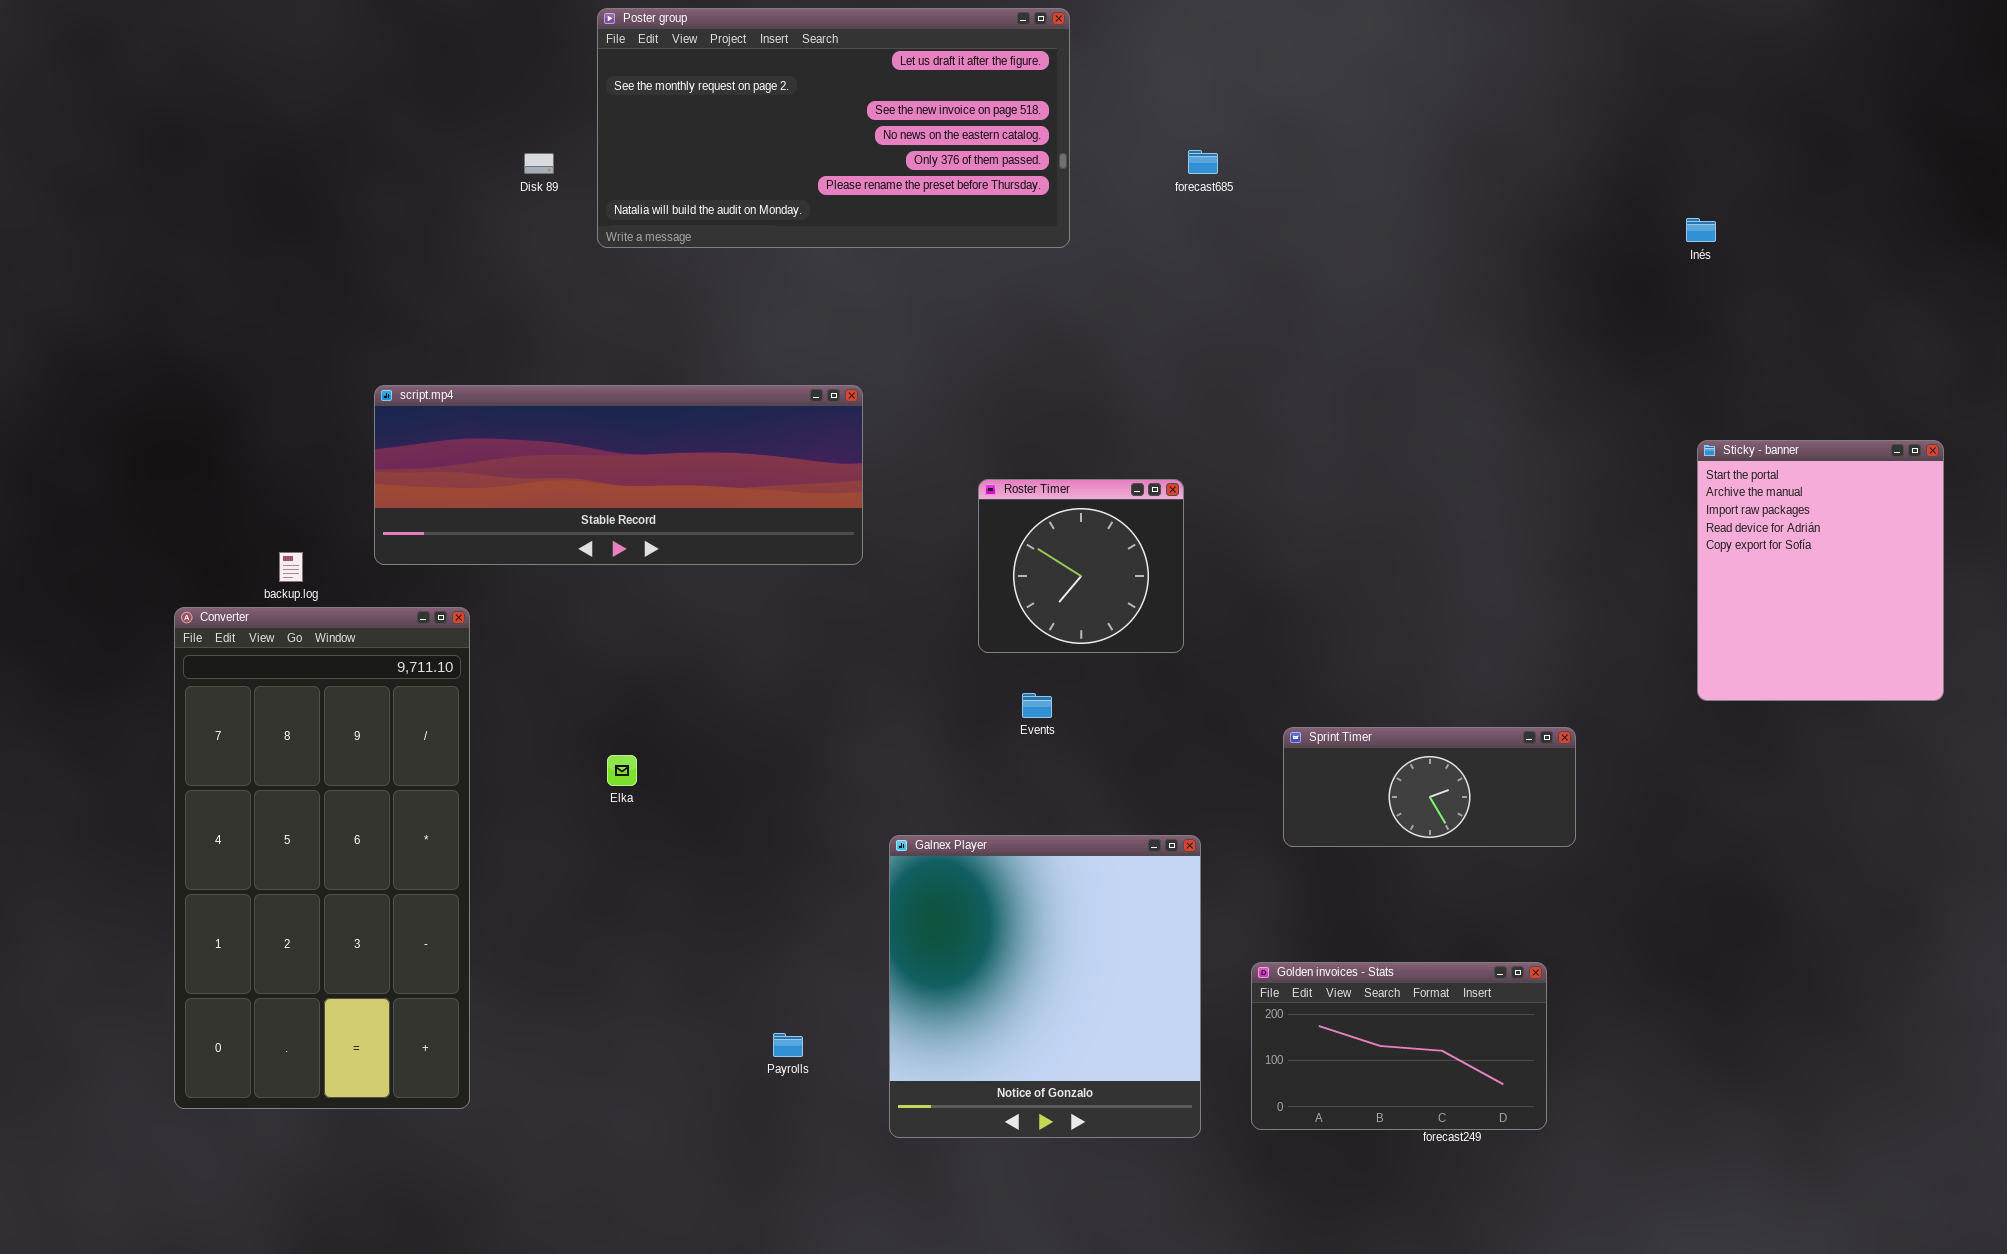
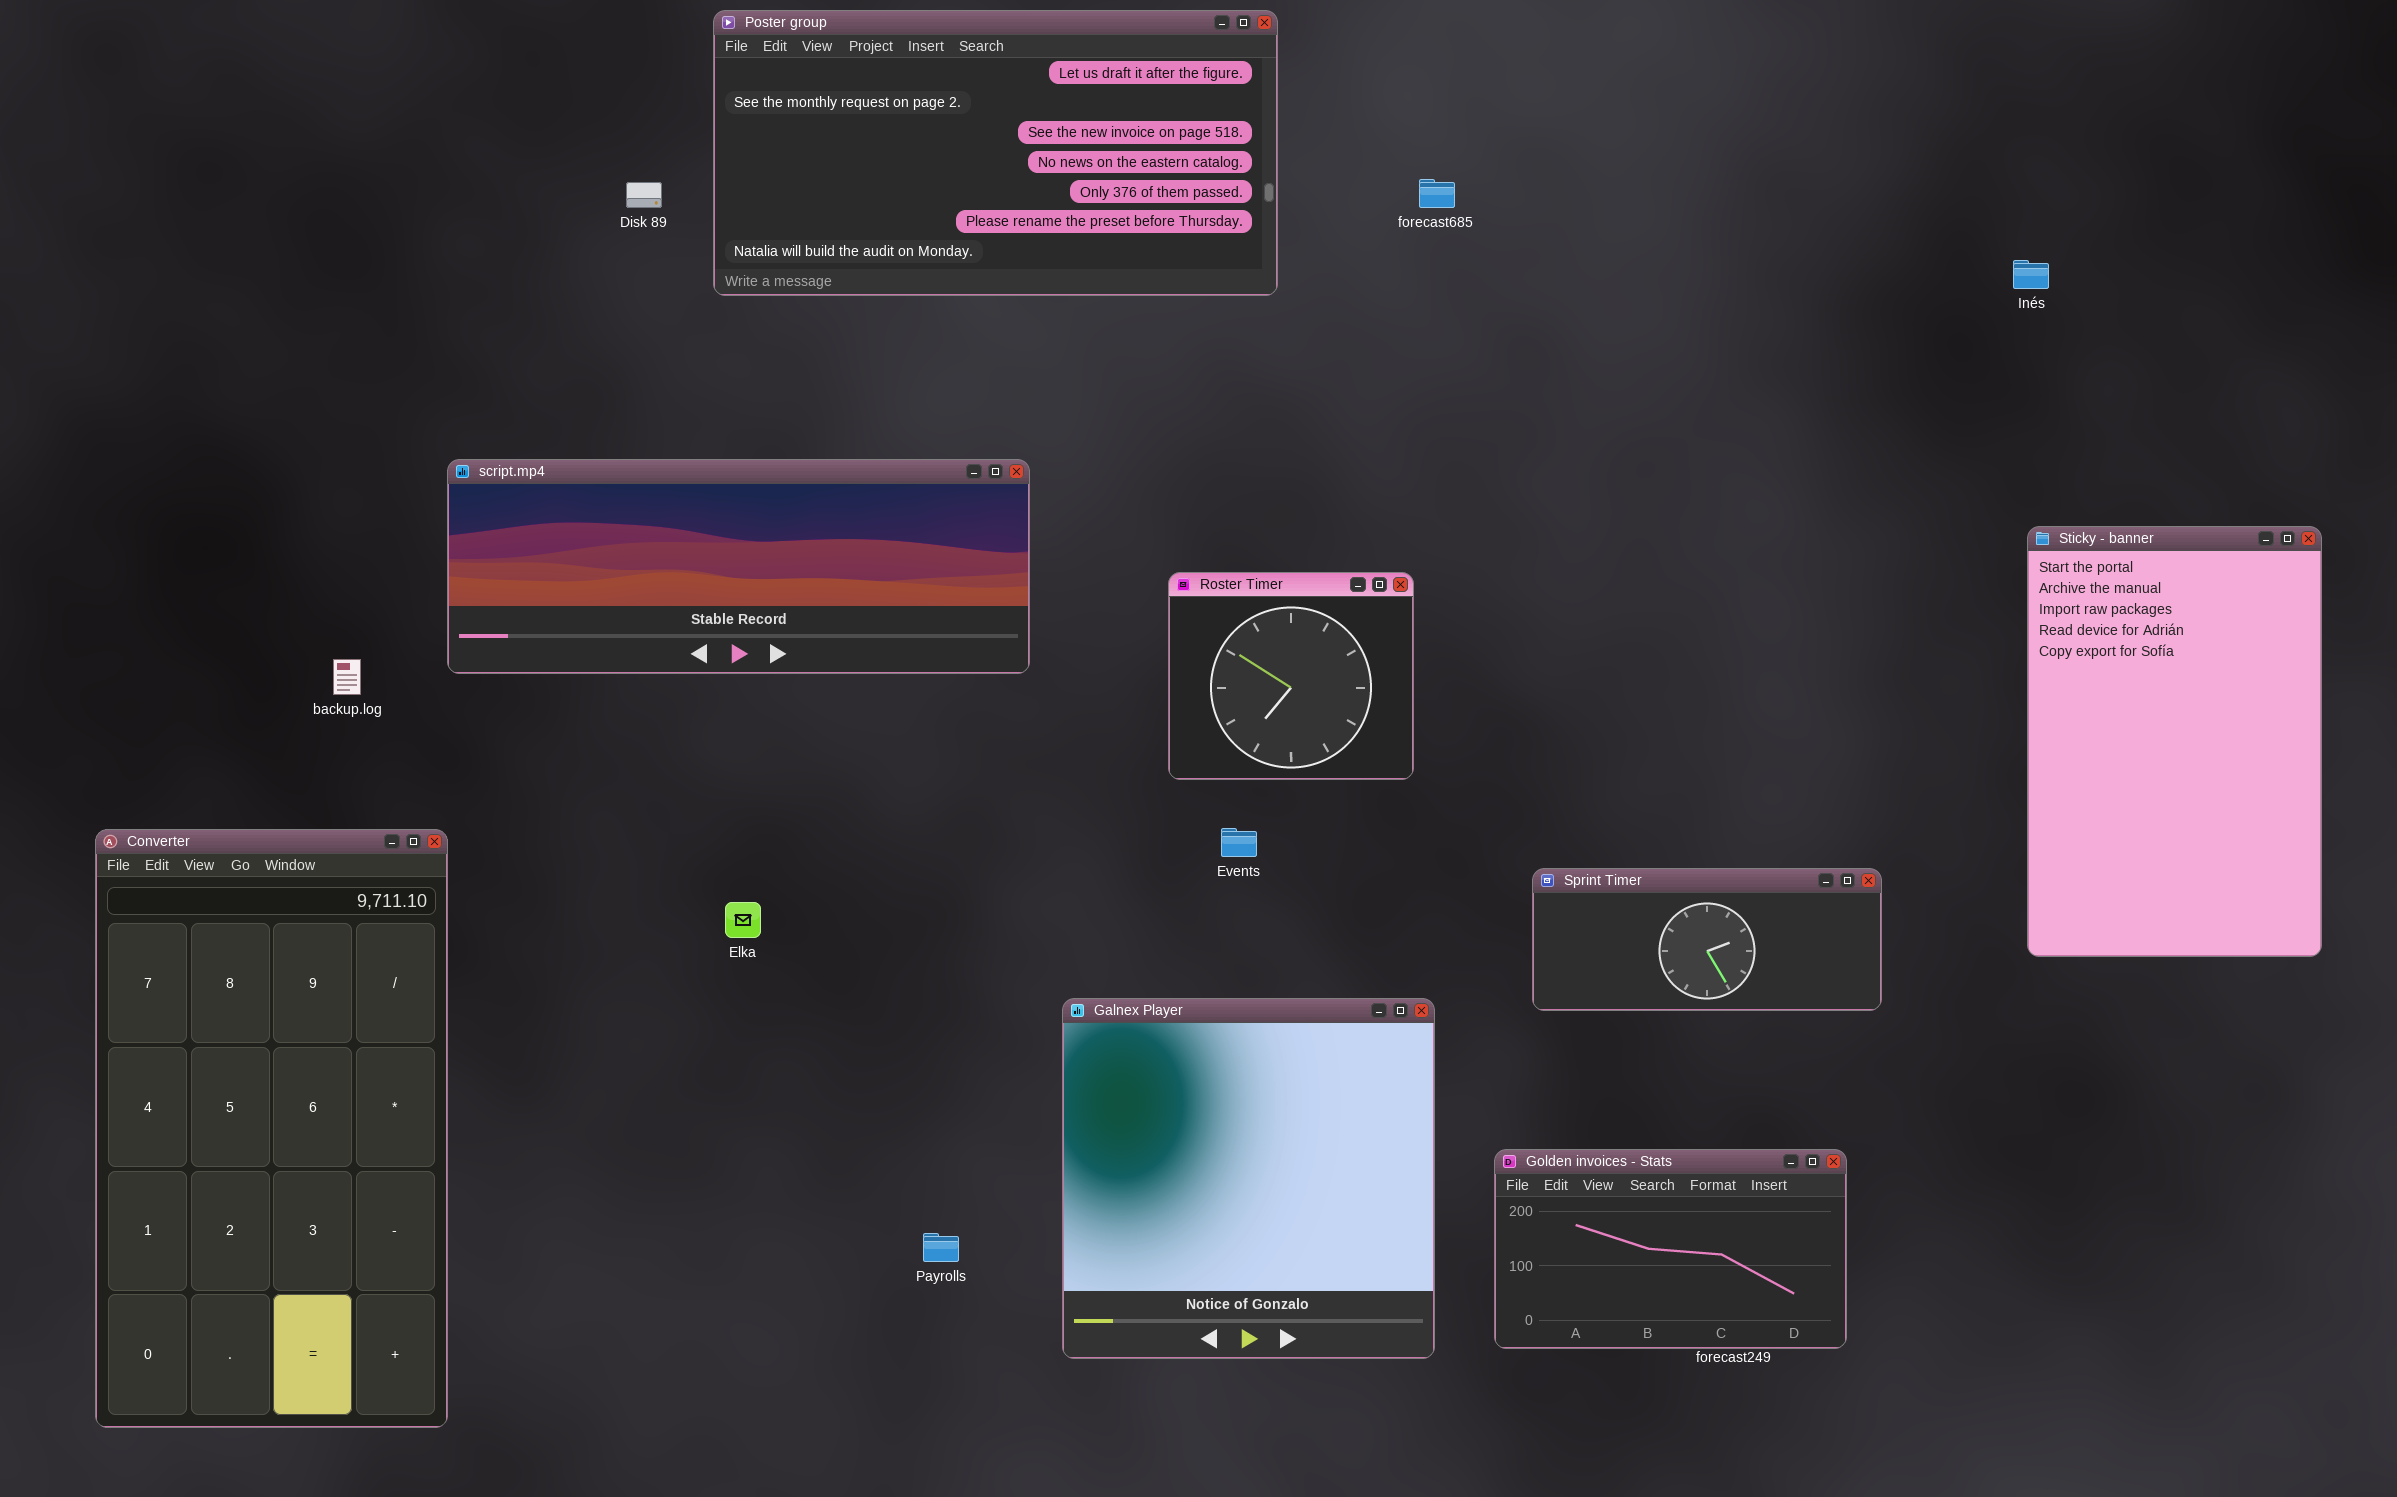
Sticky - banner: [1697,440,1944,701] -> [2027,526,2322,957], resized
Converter: [174,607,470,1109] -> [95,829,448,1428], moved

